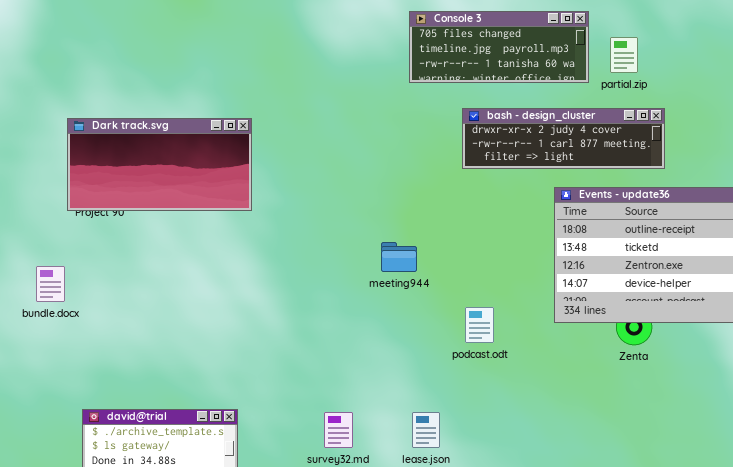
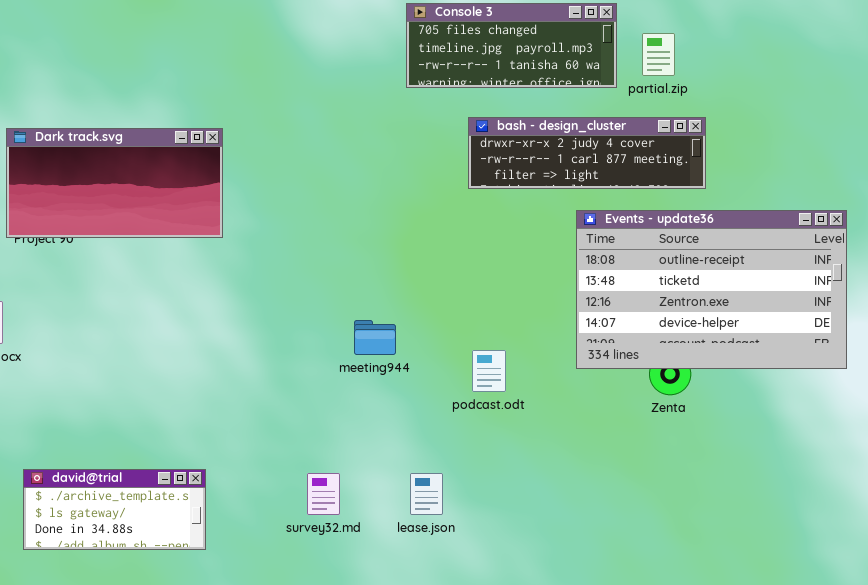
meeting944: [381,242,417,272] -> [354,320,396,355], moved

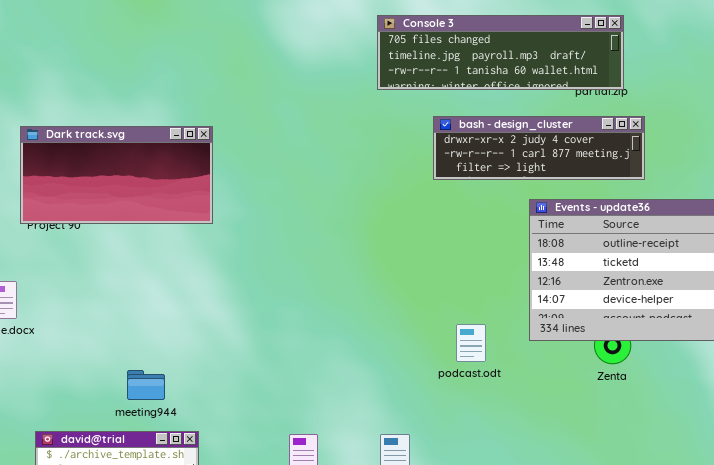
Console 3: [406,3,617,88] -> [377,15,624,90], resized
meeting944: [354,320,396,355] -> [127,370,165,400], moved
podcast.odt: [472,350,506,392] -> [456,324,486,362], moved

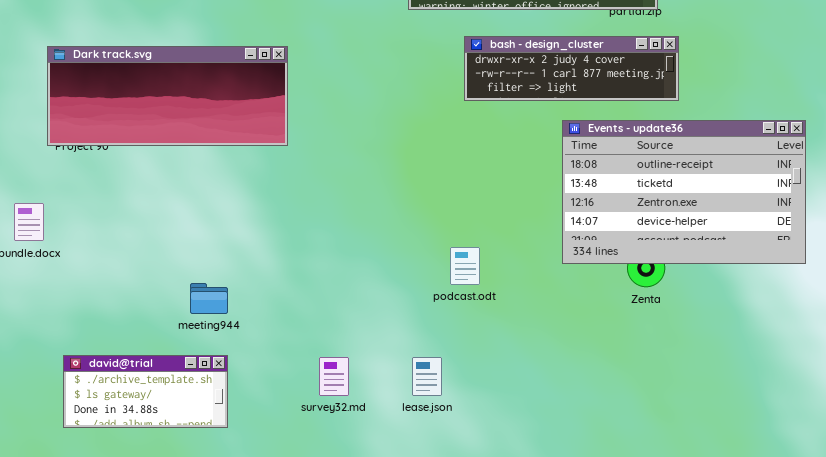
Dark track.svg: [20,126,213,224] -> [47,46,288,146], resized
podcast.odt: [456,324,486,362] -> [450,247,480,285], moved
meeting944: [127,370,165,400] -> [190,283,228,314], moved

